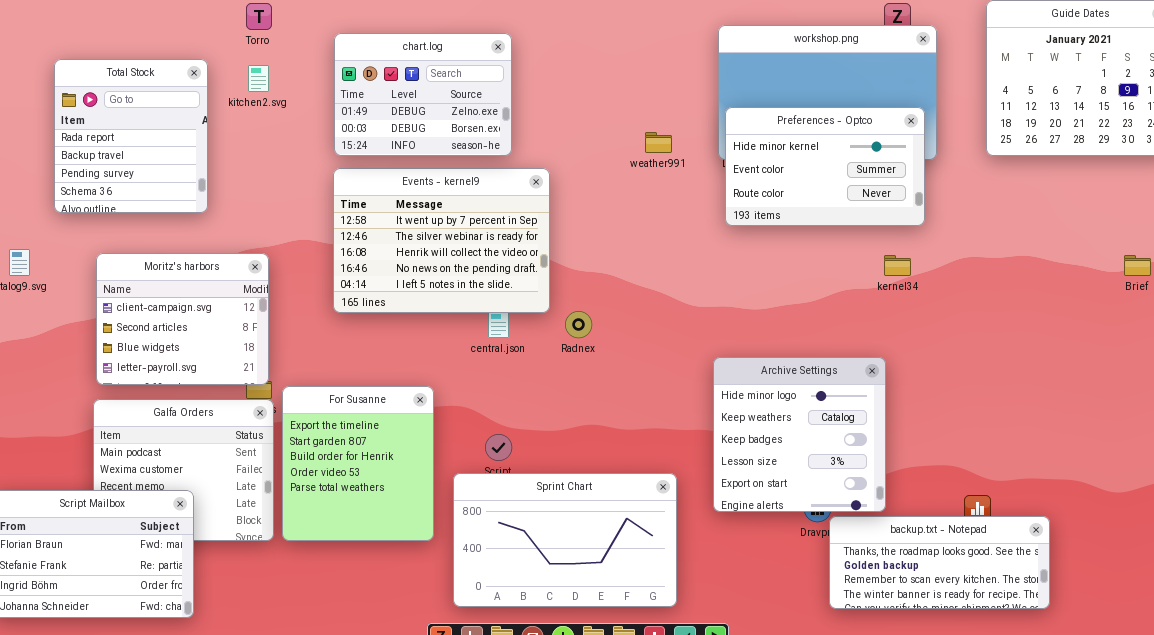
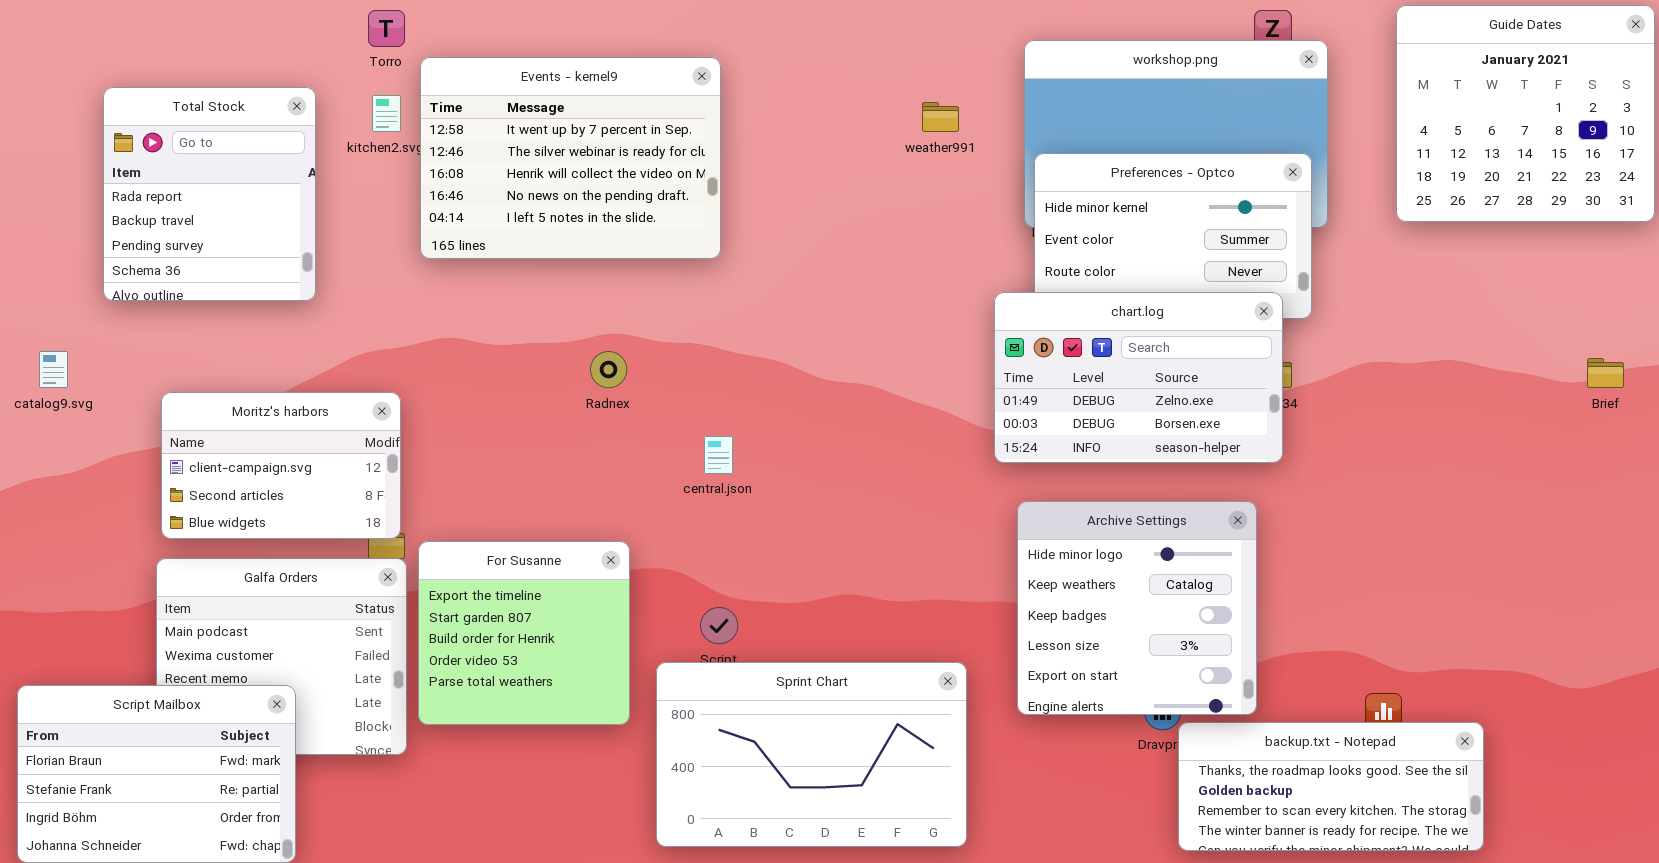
chart.log: [334,33,512,156] -> [994,292,1283,463], moved, resized
weather991: [645,132,672,153] -> [922,102,959,132], moved
Events - kernel9: [333,168,550,313] -> [420,57,721,259], moved
Moritz's harbors: [96,253,269,385] -> [161,392,401,539], resized
Radnex: [565,311,592,338] -> [590,351,627,388], moved
For Susanne: [282,386,434,541] -> [418,541,630,725], resized

